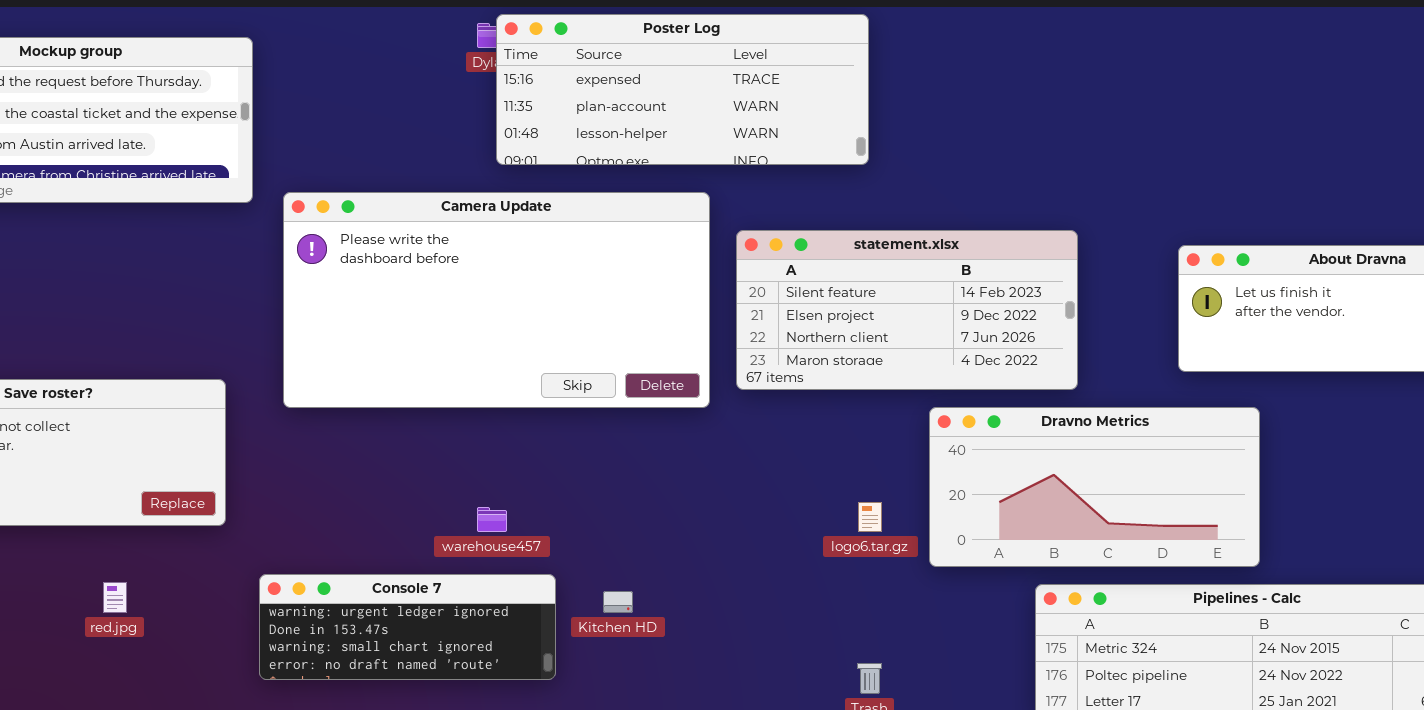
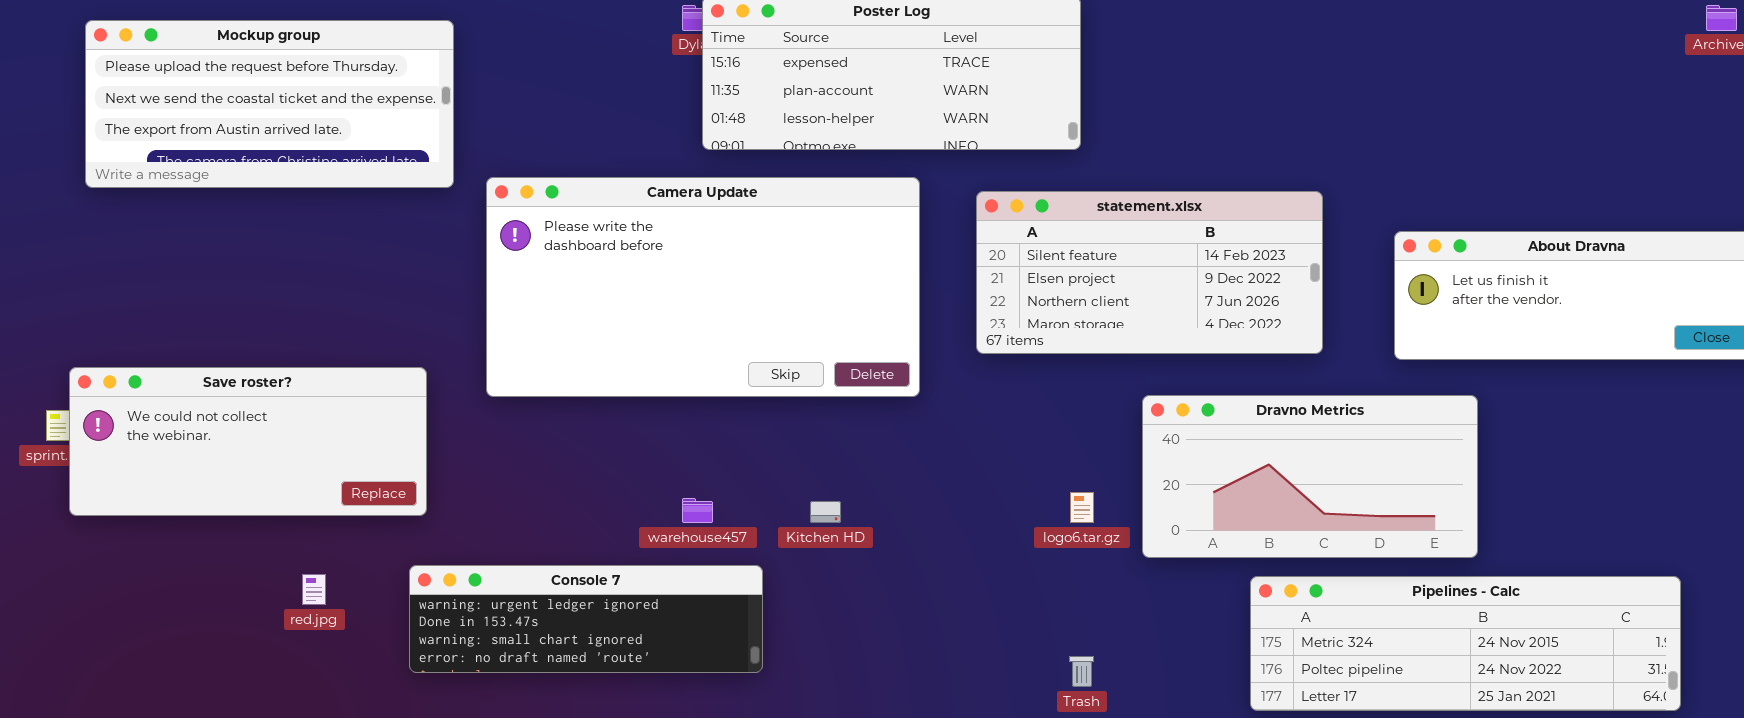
statement.xlsx: [736,230,1078,390] -> [976,191,1323,354], moved
Console 7: [259,574,556,680] -> [409,565,763,673], resized
Kitchen HD: [603,591,633,613] -> [810,501,841,523], moved

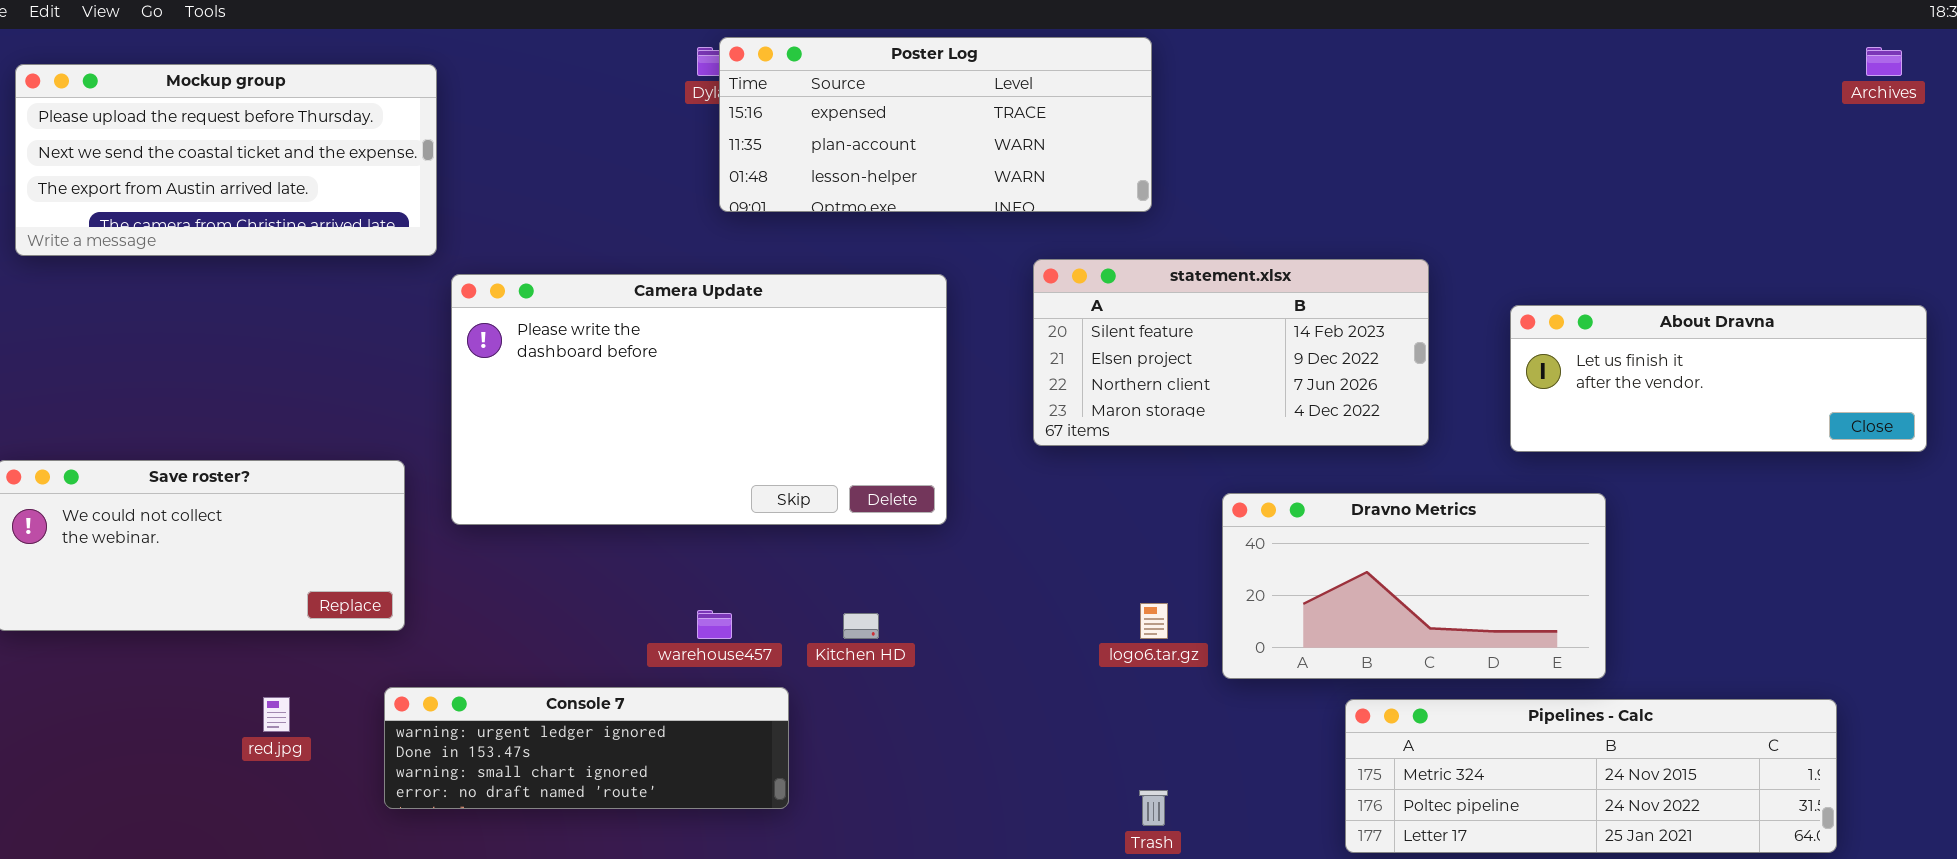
Camera Update: [486,177,920,397] -> [451,274,947,525], moved

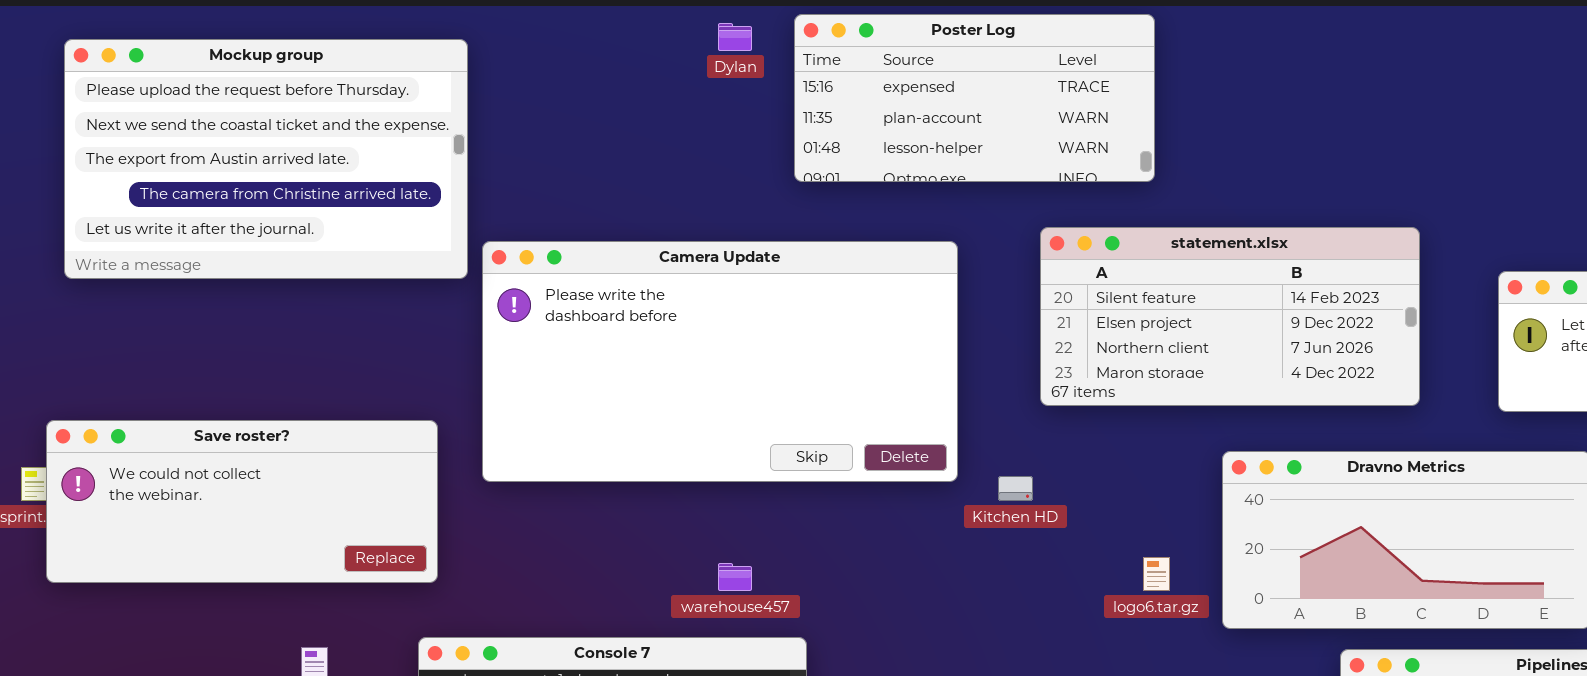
Poster Log: [719,37,1152,212] -> [794,14,1155,182], resized
Mockup group: [15,64,437,256] -> [64,39,468,279], resized
Kitchen HD: [843,613,879,639] -> [998,476,1033,501], moved

